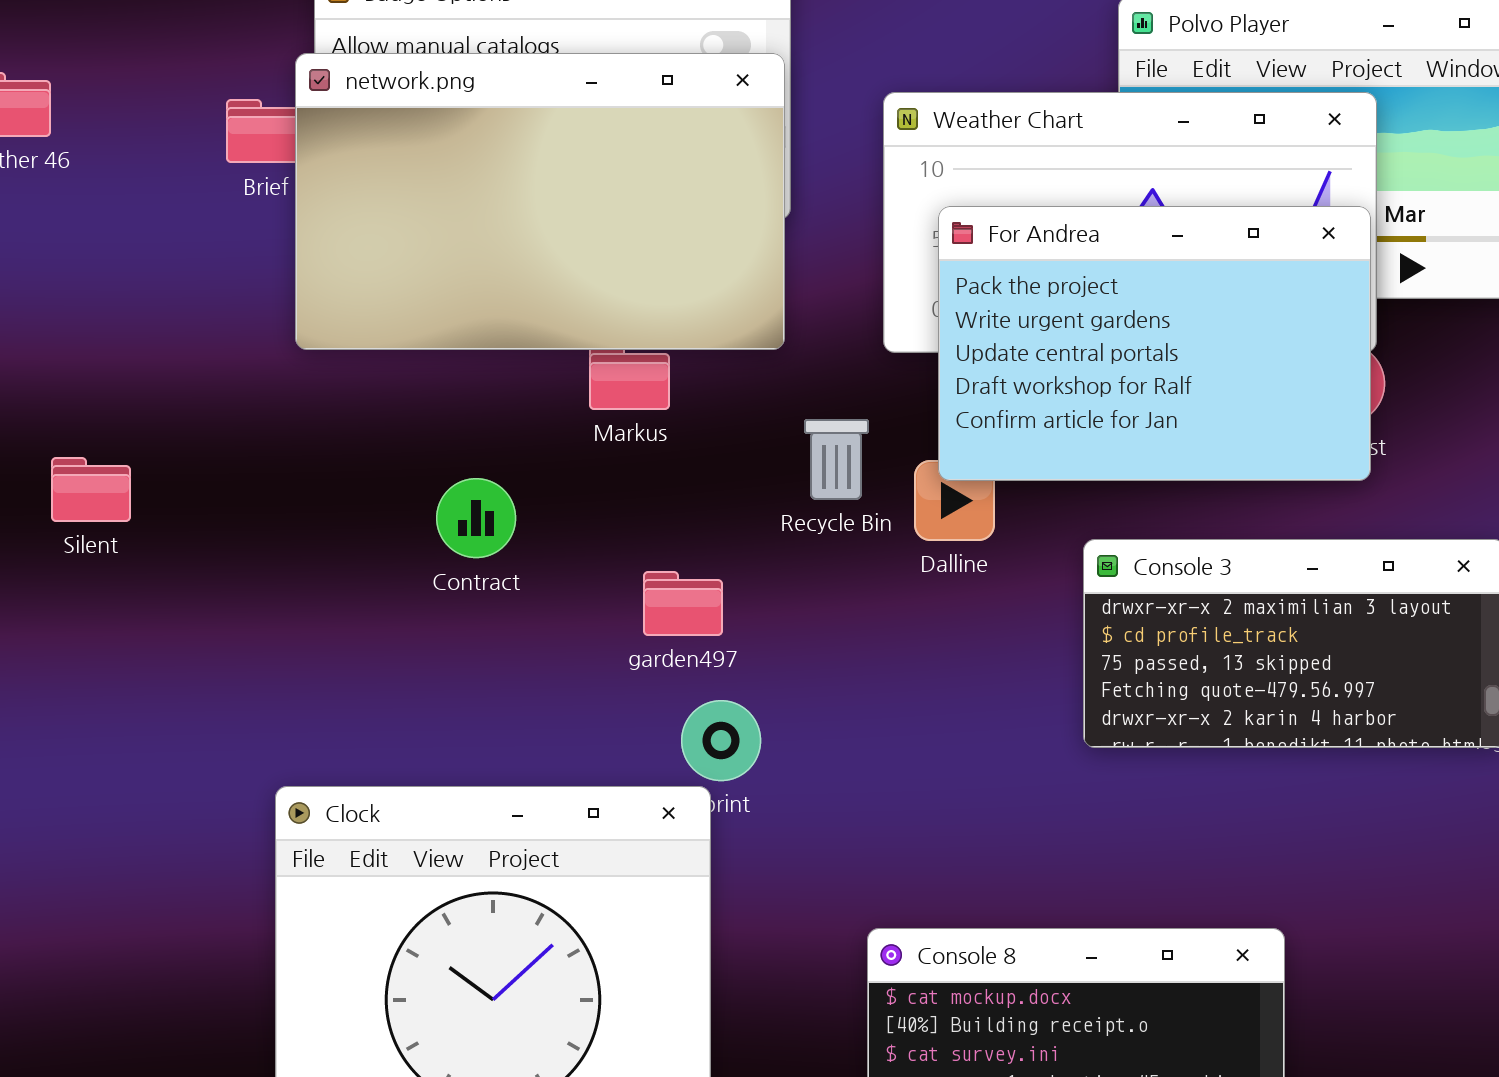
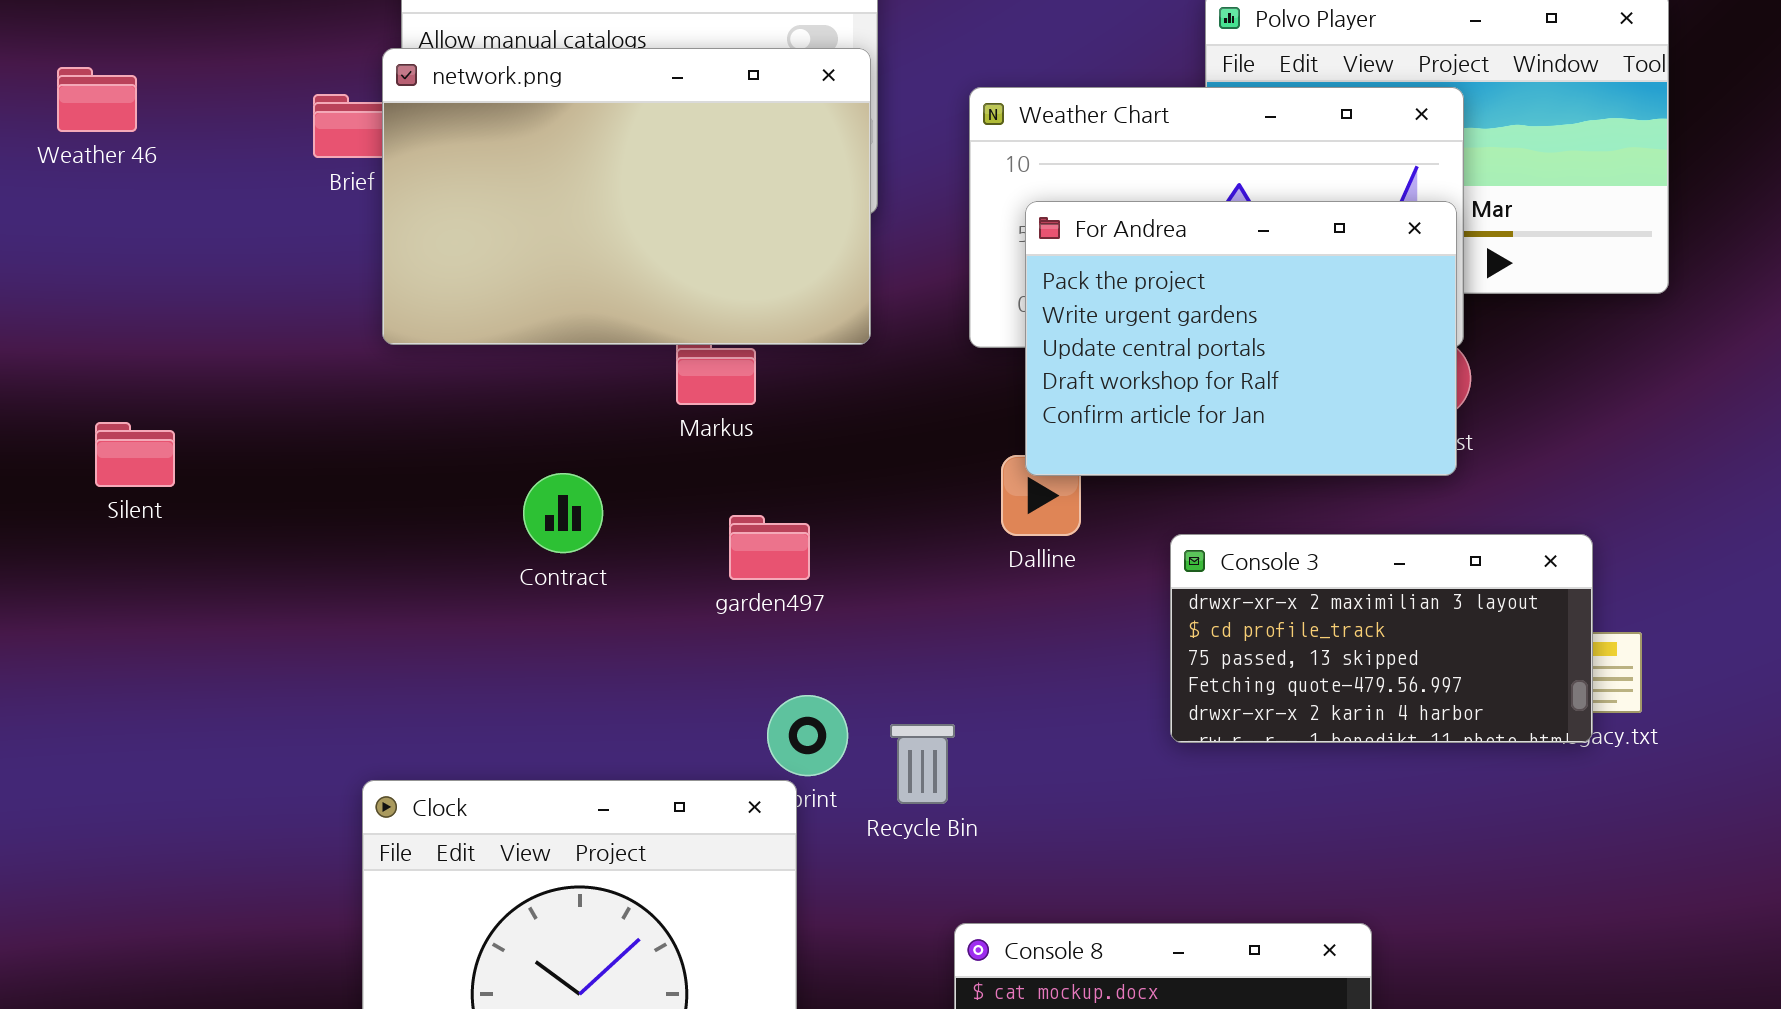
Recycle Bin: [804,419,869,500] -> [890,724,955,804], moved
Silent: [51,457,131,522] -> [95,422,175,487], moved
garden497: [643,571,723,636] -> [729,515,810,580], moved

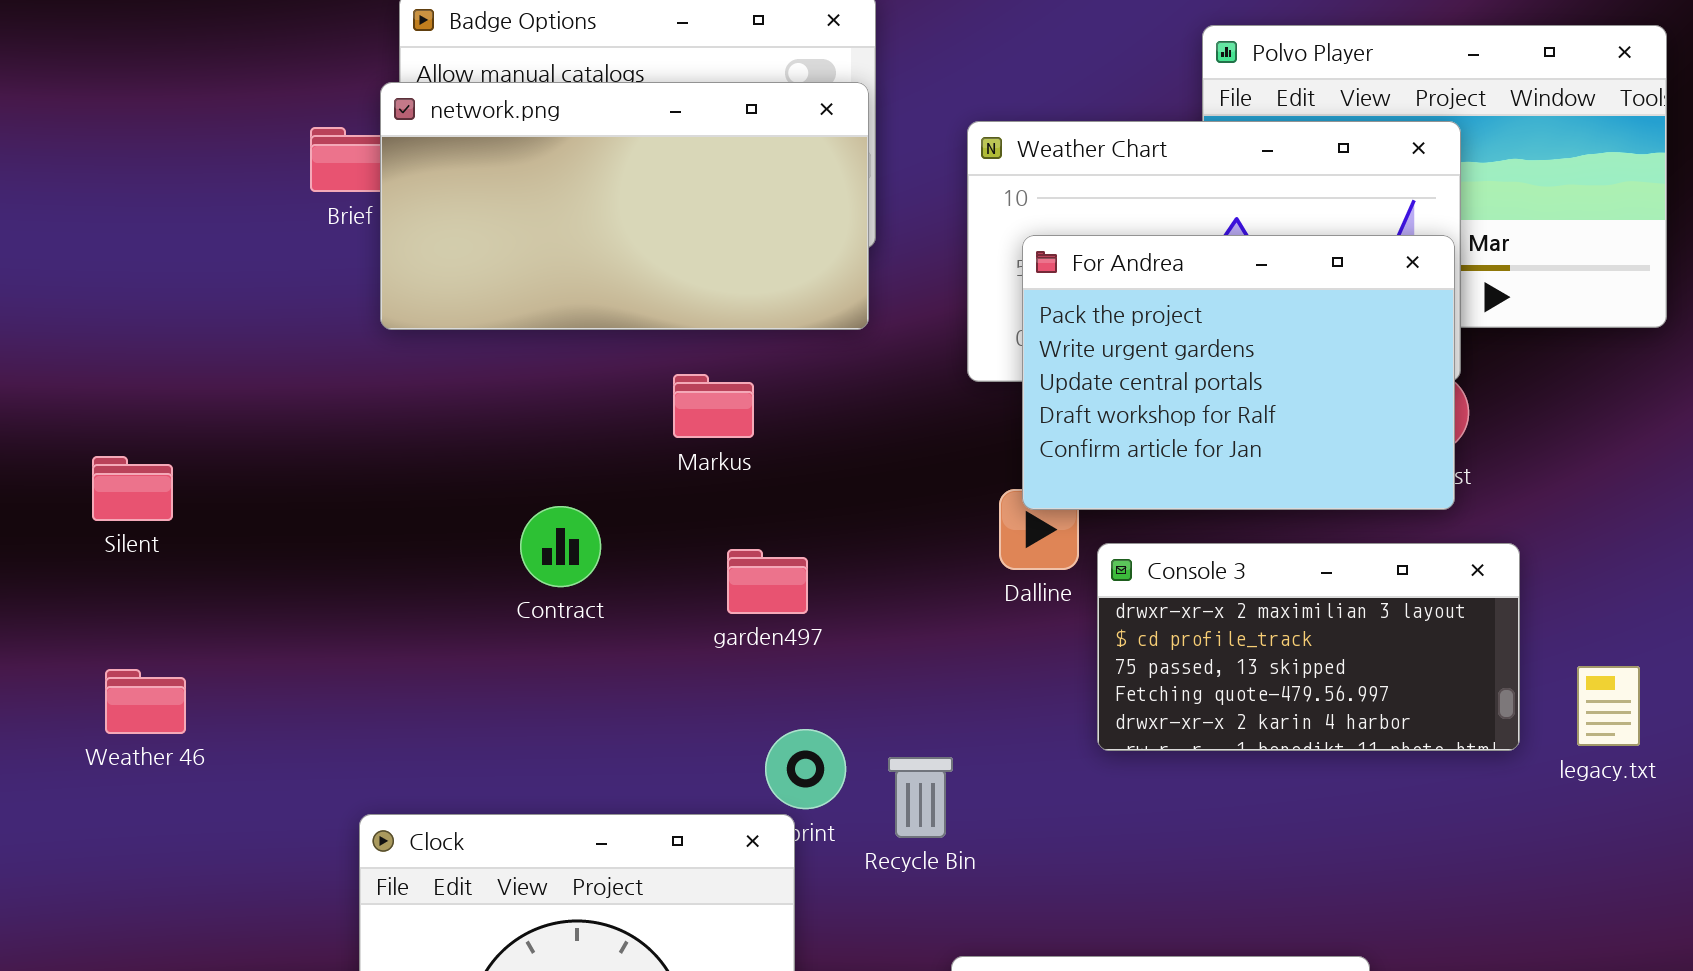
network.png: [382,48,871,345] -> [380,82,869,330], resized
Weather 46: [57,67,137,132] -> [105,669,186,734], moved
Console 3: [1170,534,1593,743] -> [1097,543,1520,751], moved

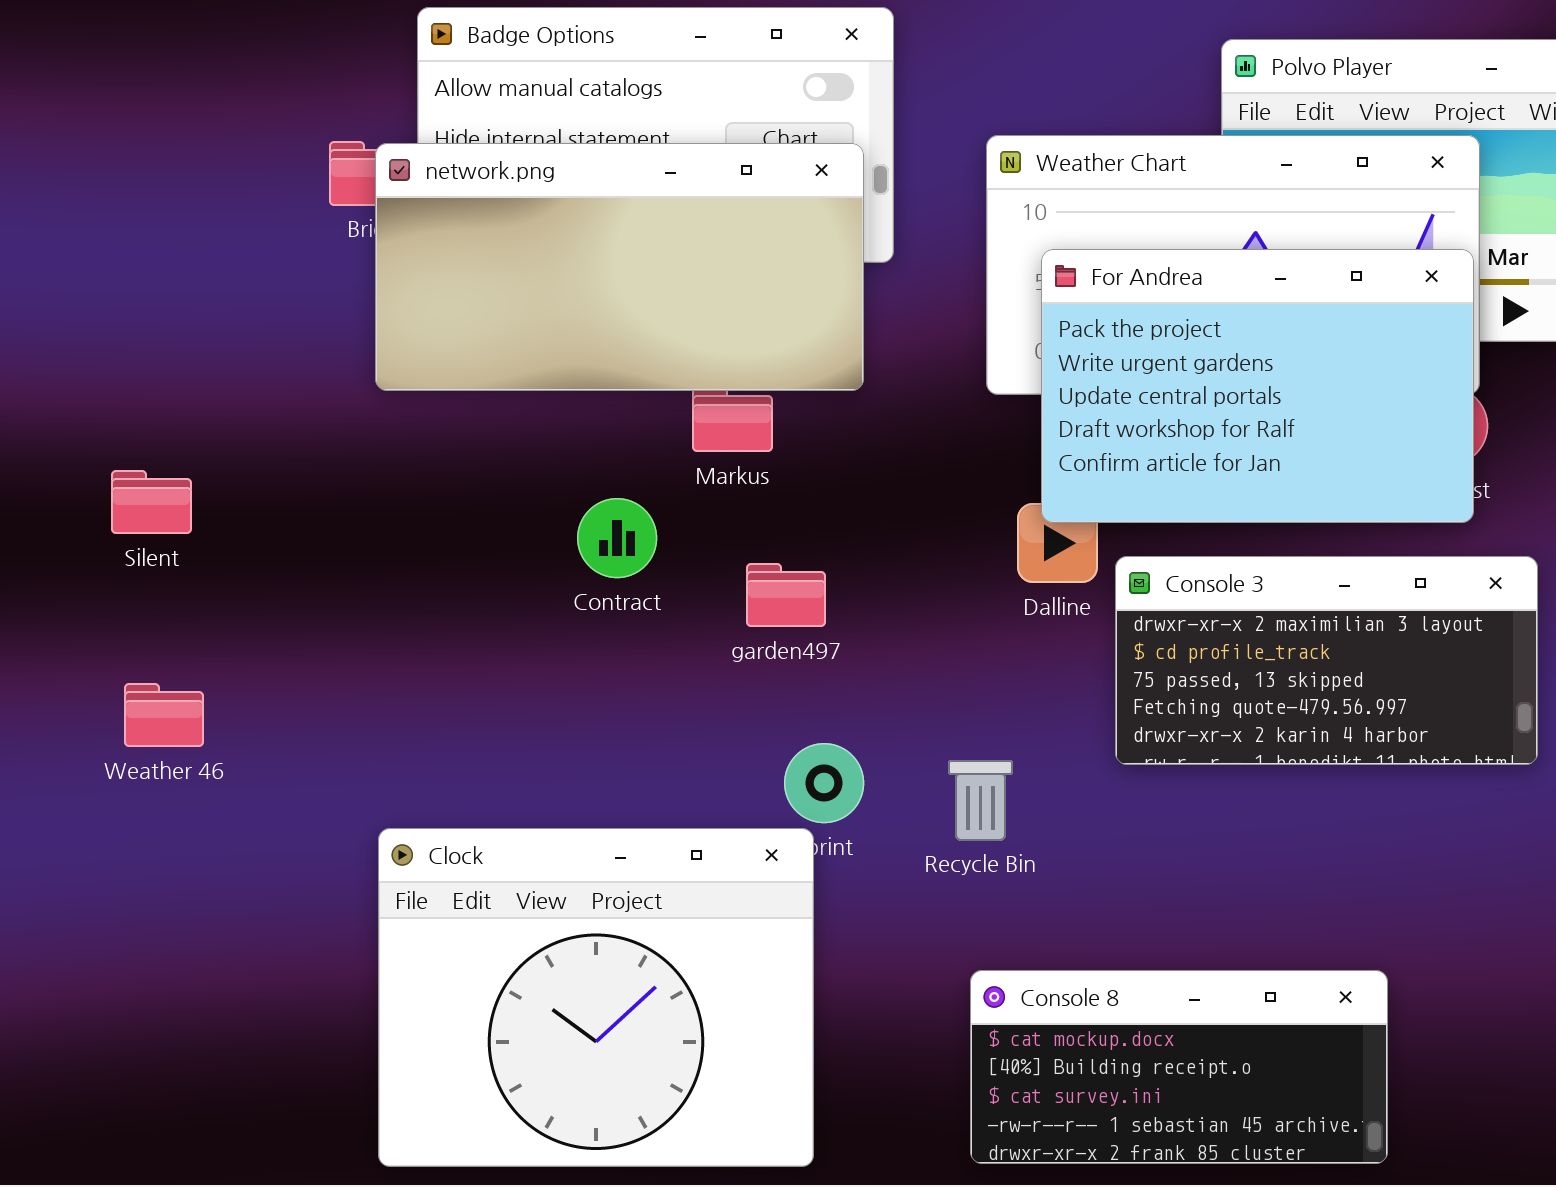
network.png: [380,82,869,330] -> [375,143,864,391], moved
Contract: [520,506,601,587] -> [577,498,657,578], moved
Recycle Bin: [888,757,953,838] -> [948,760,1013,841], moved

